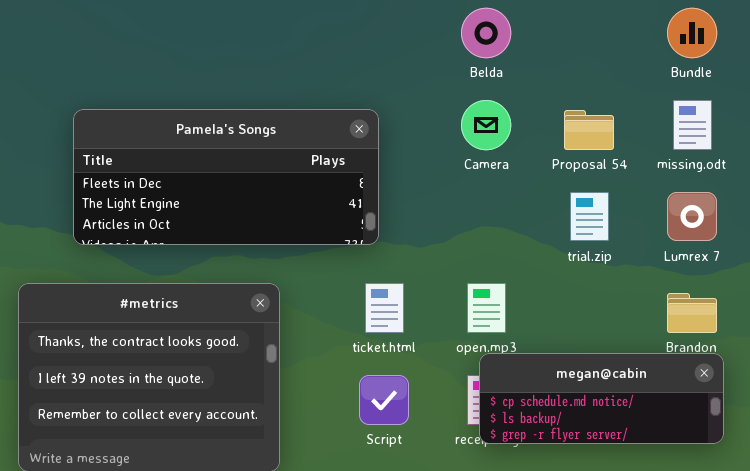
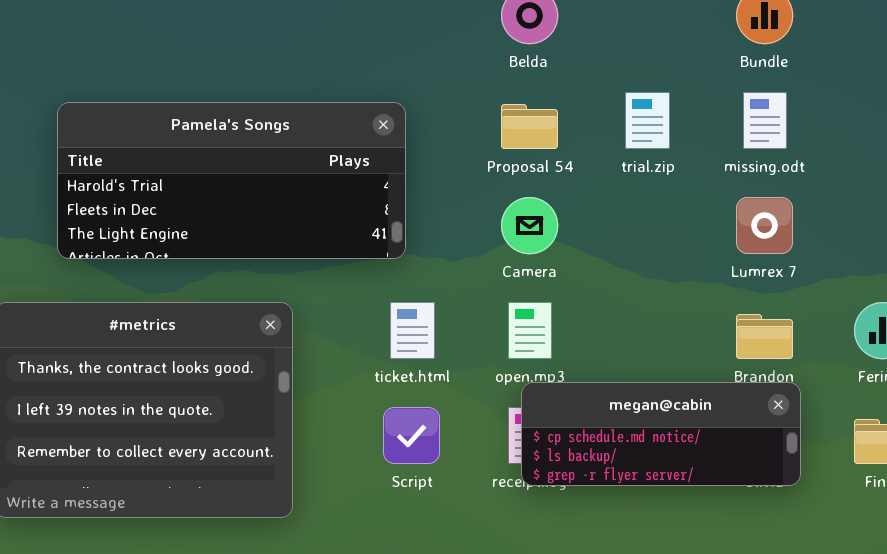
Camera: [461,100,511,150] -> [501,197,558,254], moved
Pamela's Songs: [73,109,379,245] -> [57,102,406,259], scrolled up 1 row
Proposal 54: [564,110,614,150] -> [501,104,558,149], moved
trial.zip: [570,192,609,241] -> [625,92,670,149], moved

